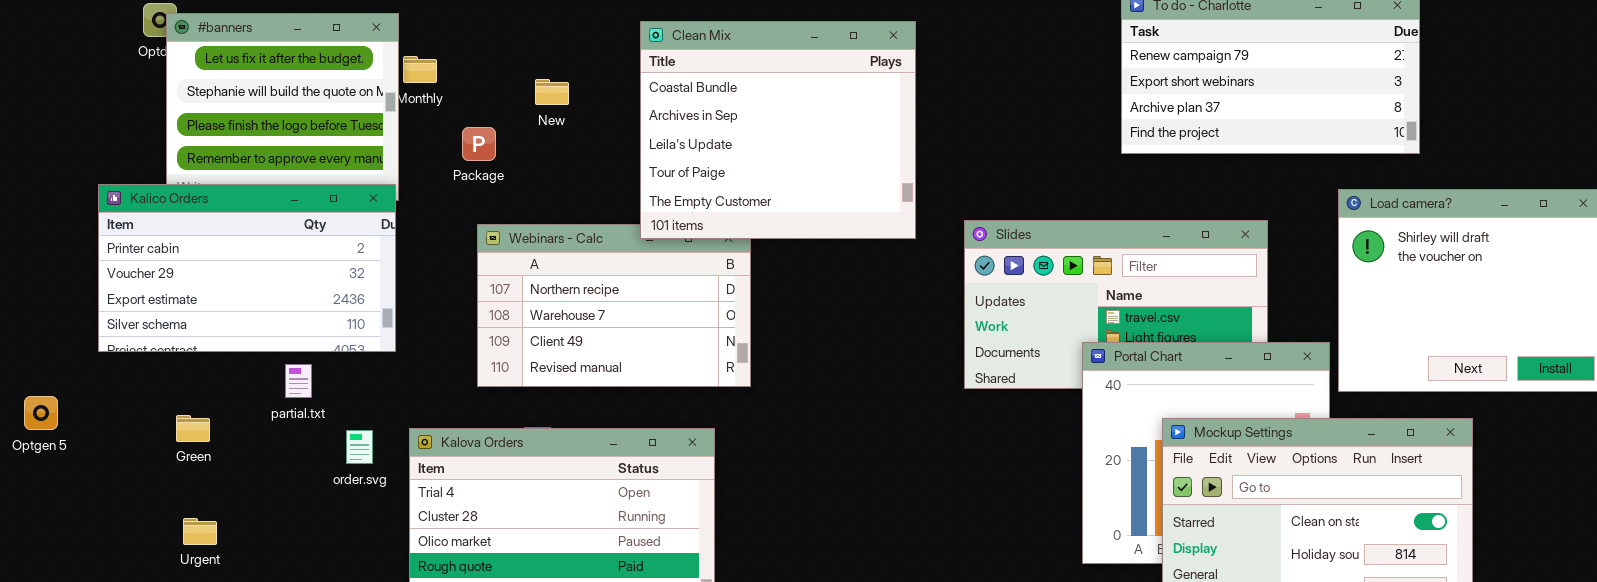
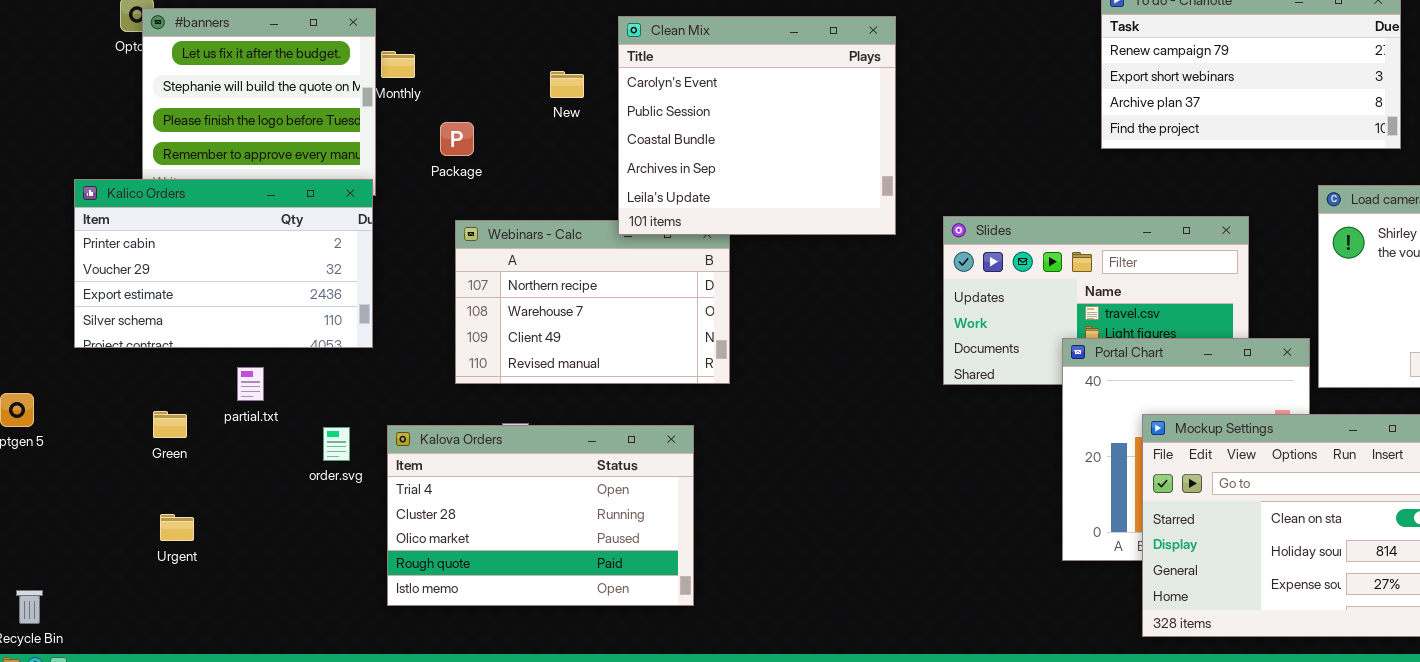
Clean Mix: [640,21,916,239] -> [618,16,896,235], scrolled up 2 rows
New: [535,79,569,105] -> [550,71,584,98], moved
partial.txt: [285,364,312,398] -> [237,367,264,401], moved

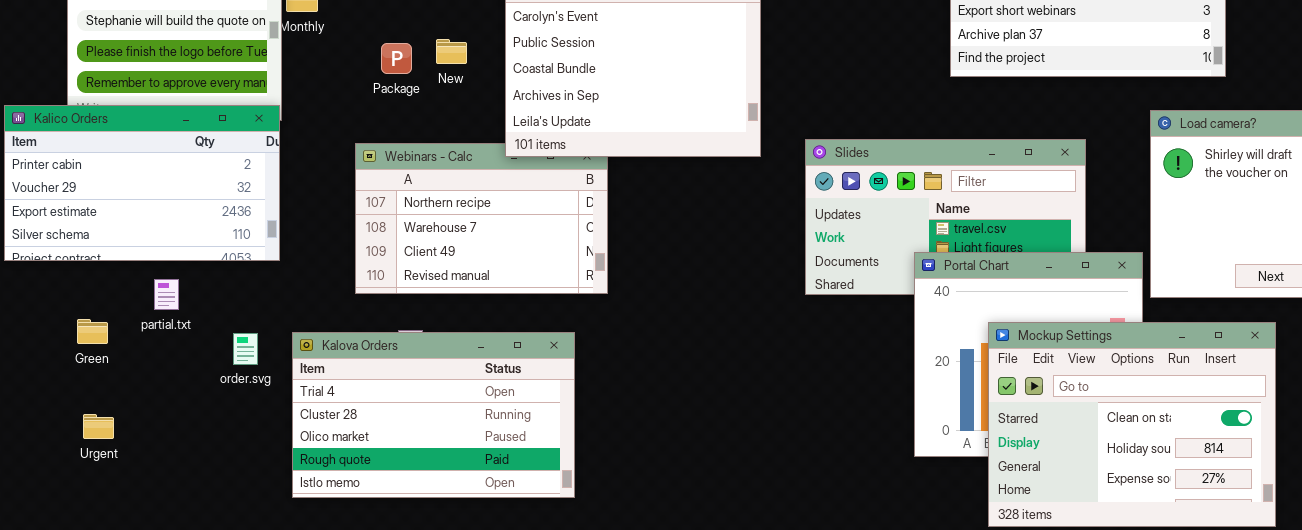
New: [550,71,584,98] -> [436,39,467,64], moved
Package: [440,122,474,156] -> [381,43,412,74], moved

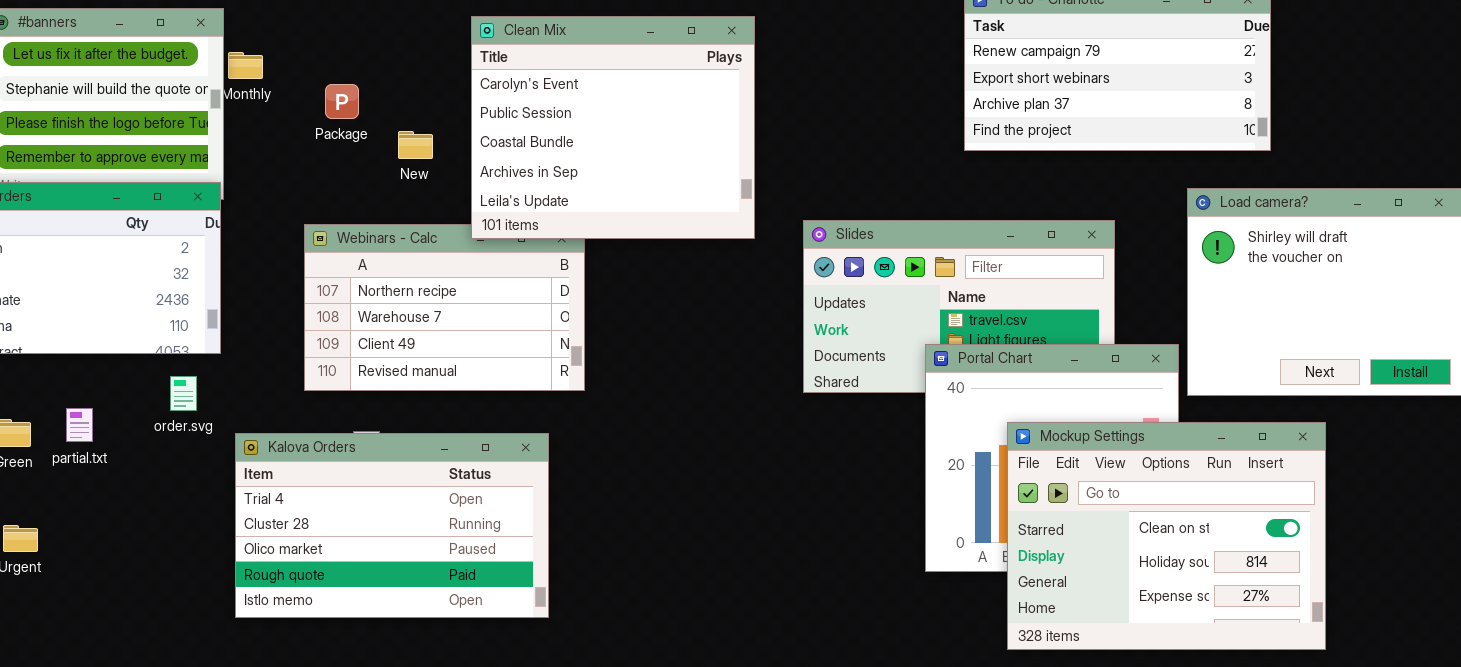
New: [436,39,467,64] -> [398,131,433,159], moved
Package: [381,43,412,74] -> [325,84,359,119], moved
partial.txt: [154,279,179,310] -> [66,408,93,442], moved
order.svg: [233,333,258,365] -> [170,376,197,411], moved

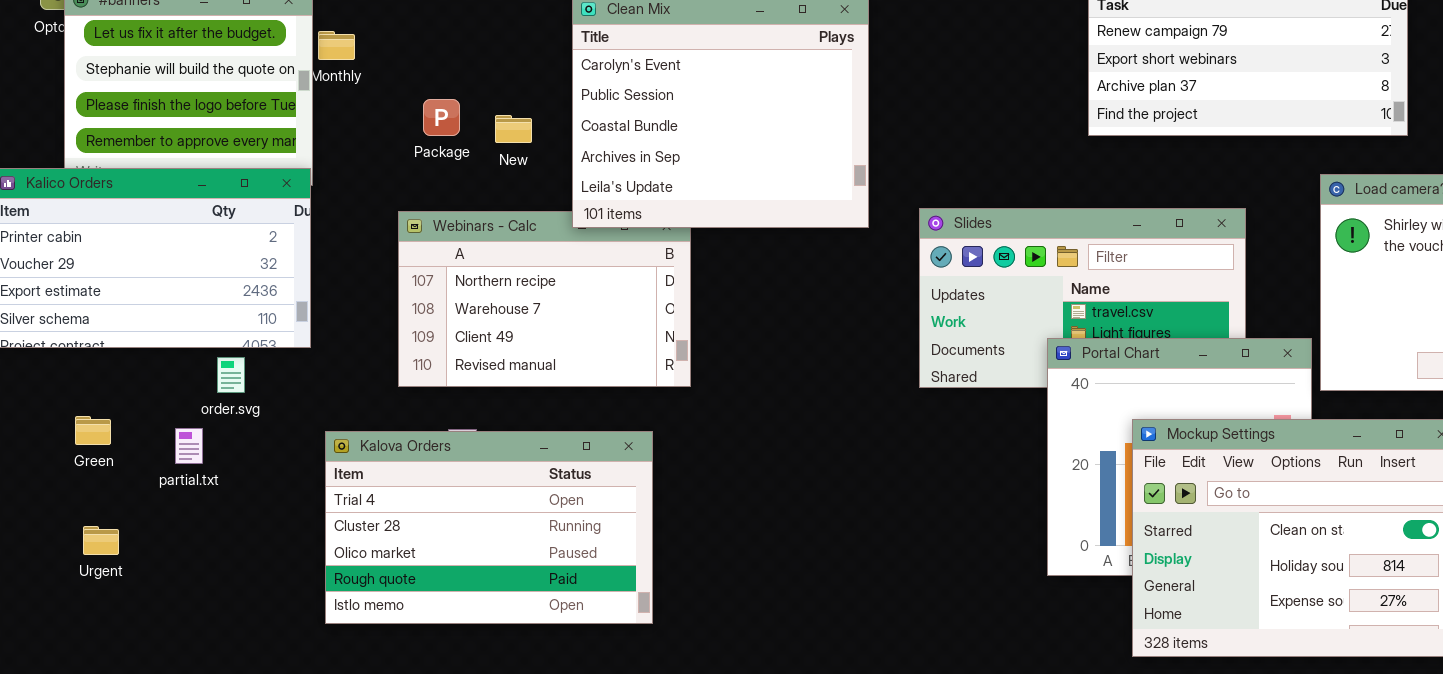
Package: [325,84,359,119] -> [423,99,460,136], moved
order.svg: [170,376,197,411] -> [217,357,245,393], moved
partial.txt: [66,408,93,442] -> [175,428,203,464], moved

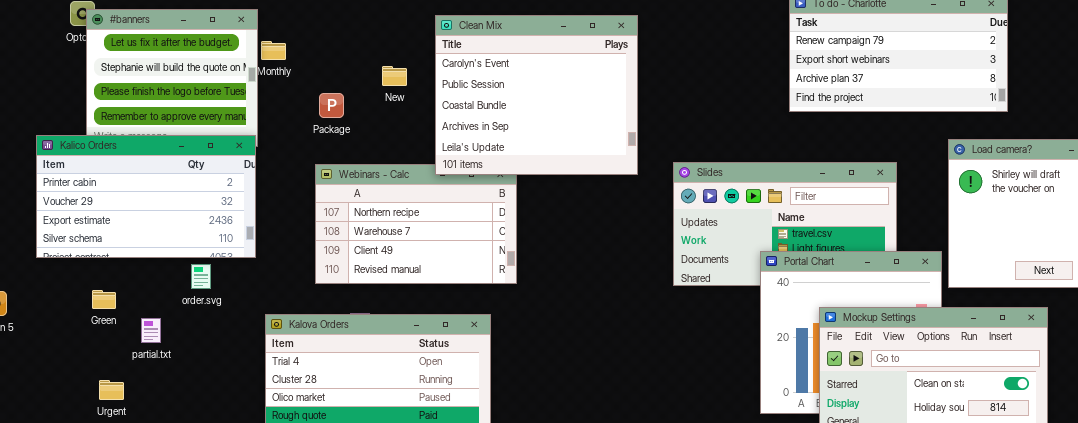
Package: [423,99,460,136] -> [319,93,344,118], moved
New: [495,115,532,143] -> [382,66,407,86], moved
Green: [75,416,111,445] -> [92,290,116,309], moved
partial.txt: [175,428,203,464] -> [141,318,161,343], moved

